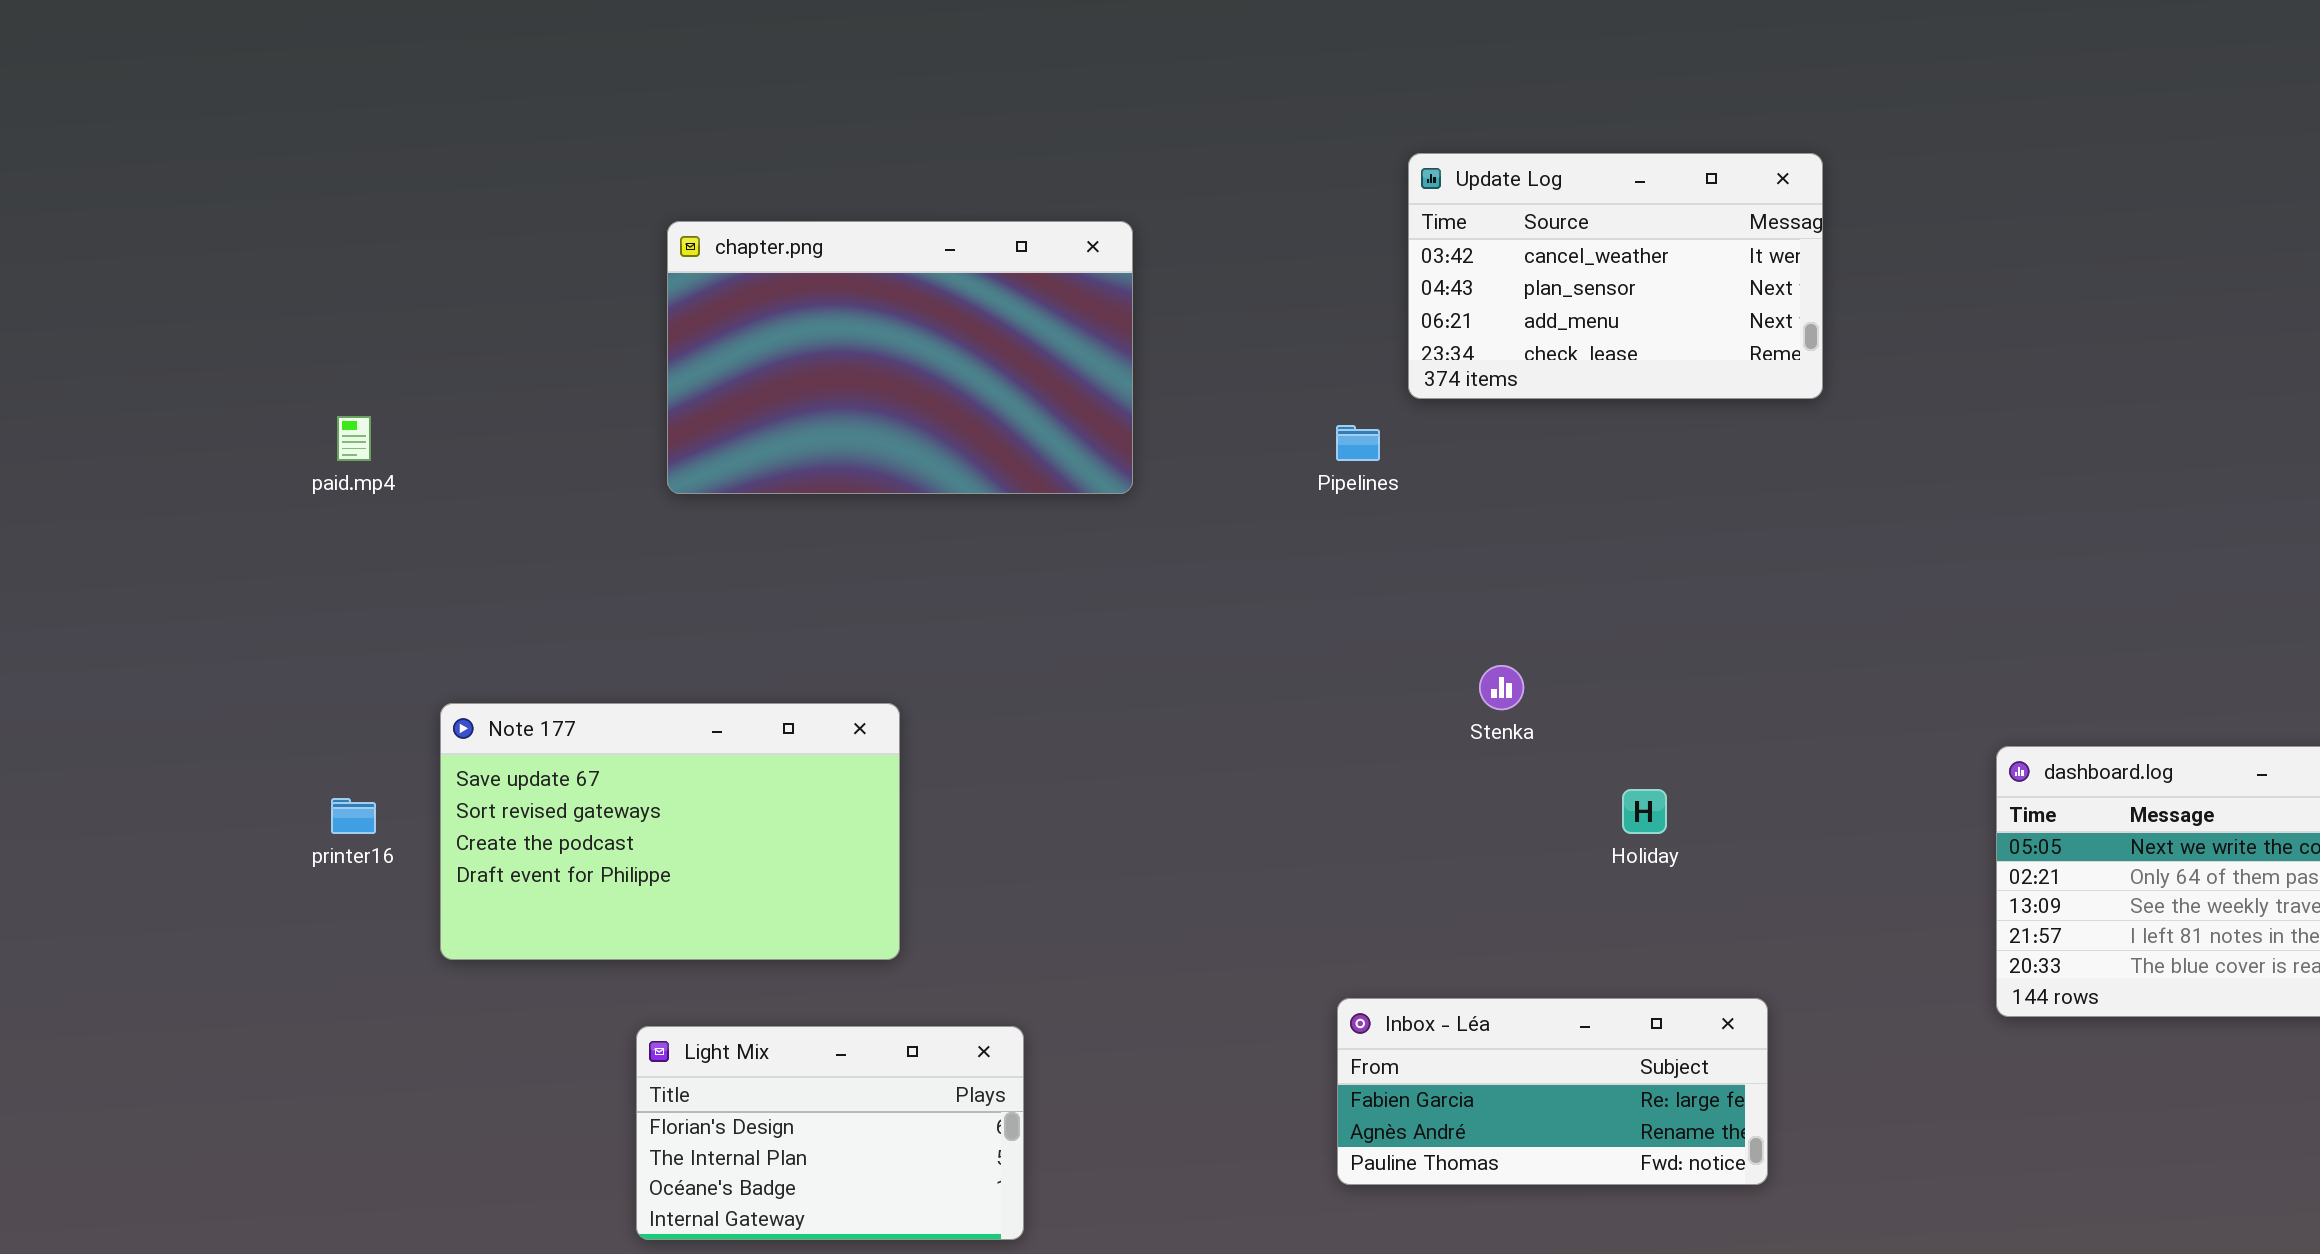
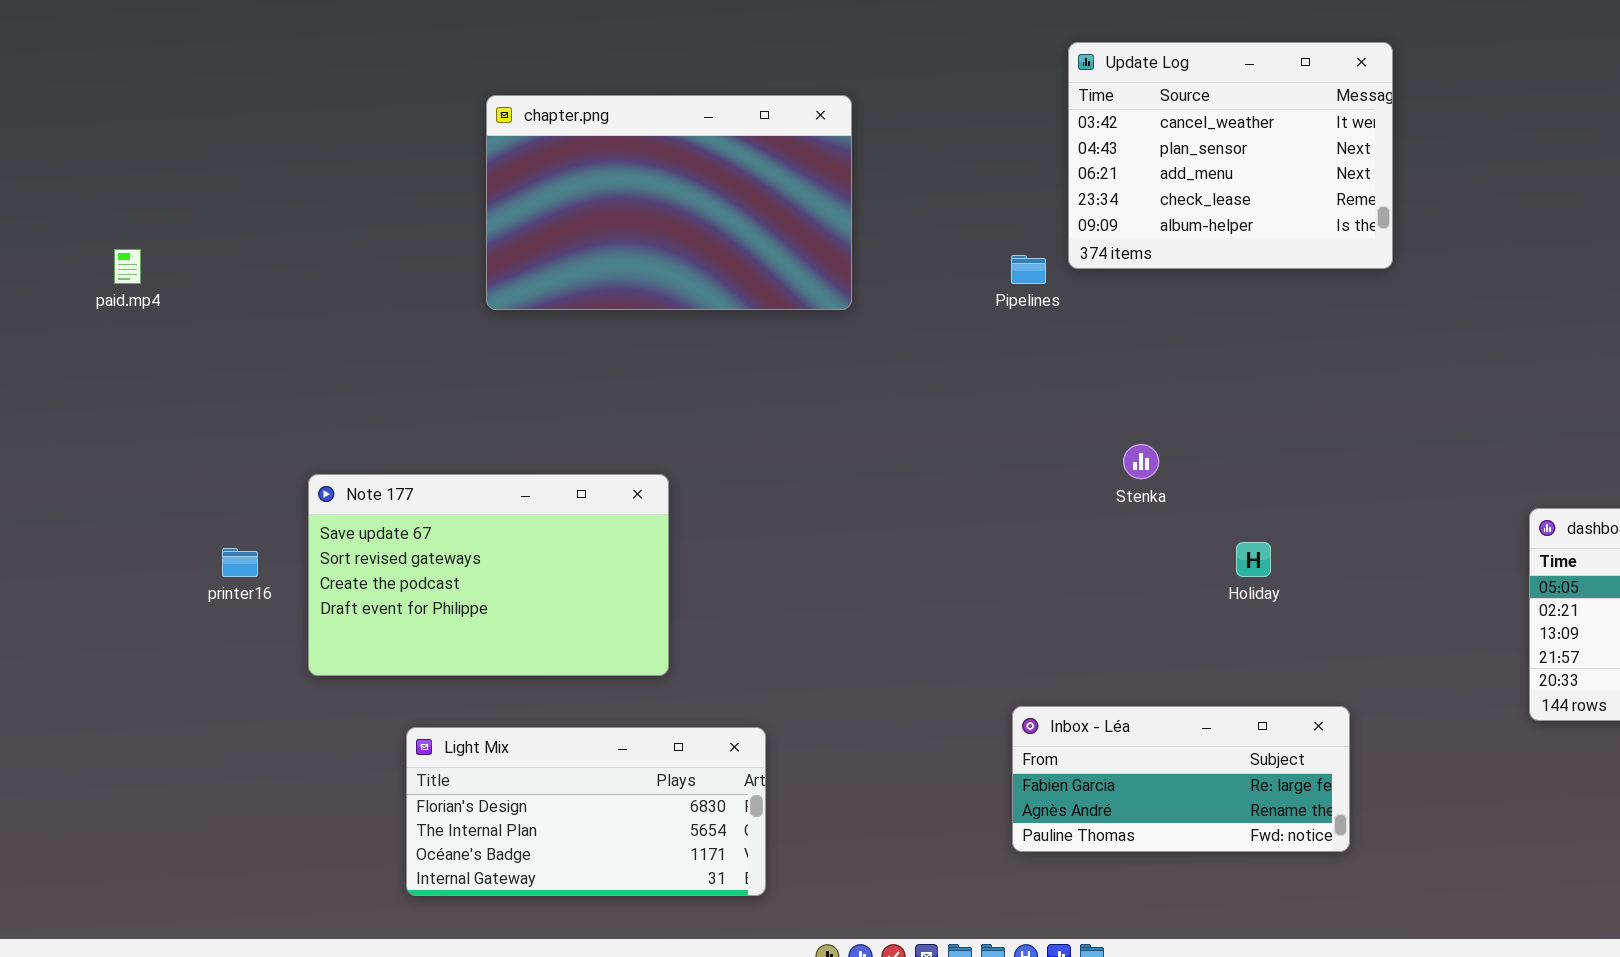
Update Log: [1408,153,1823,399] -> [1068,42,1393,269], resized
paid.mp4: [337,416,371,461] -> [114,249,141,284], moved
Light Mix: [636,1026,1024,1240] -> [406,727,766,896], resized

